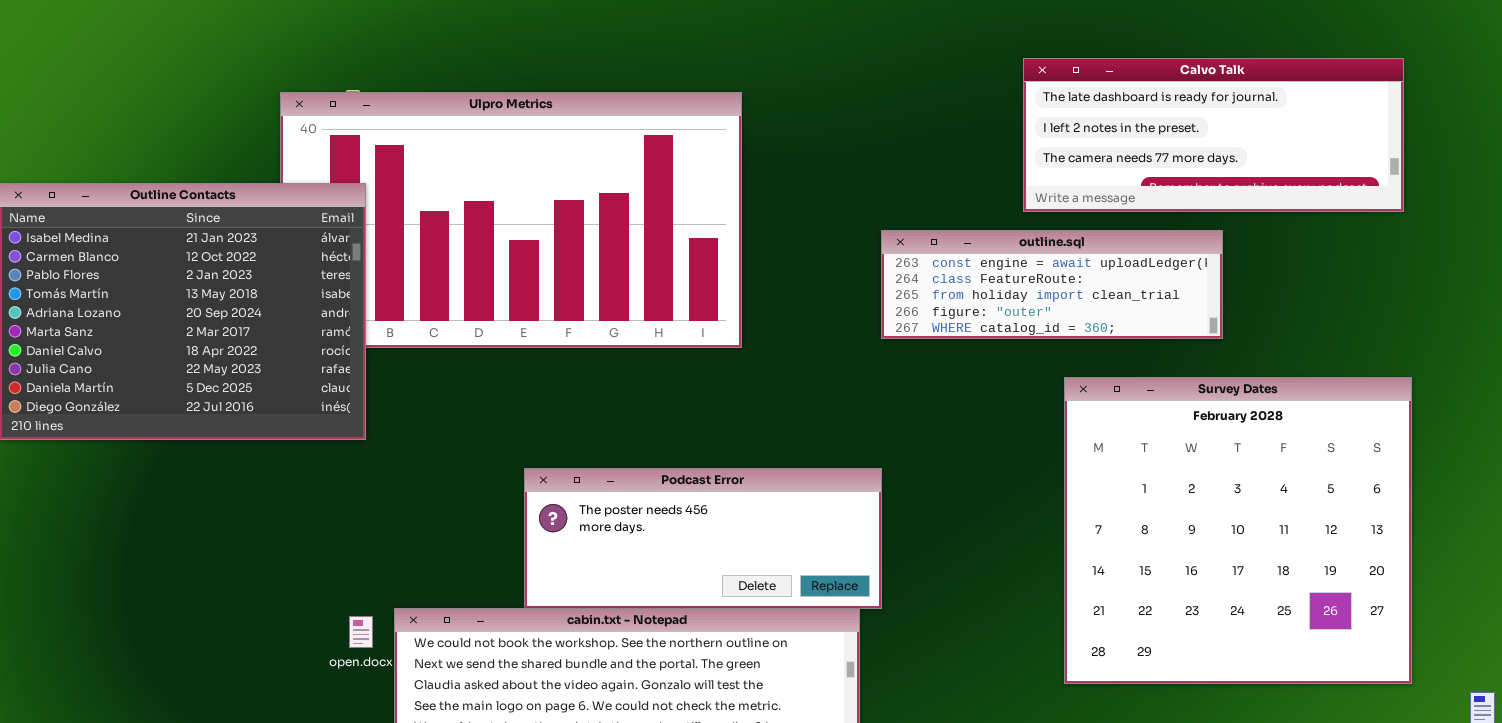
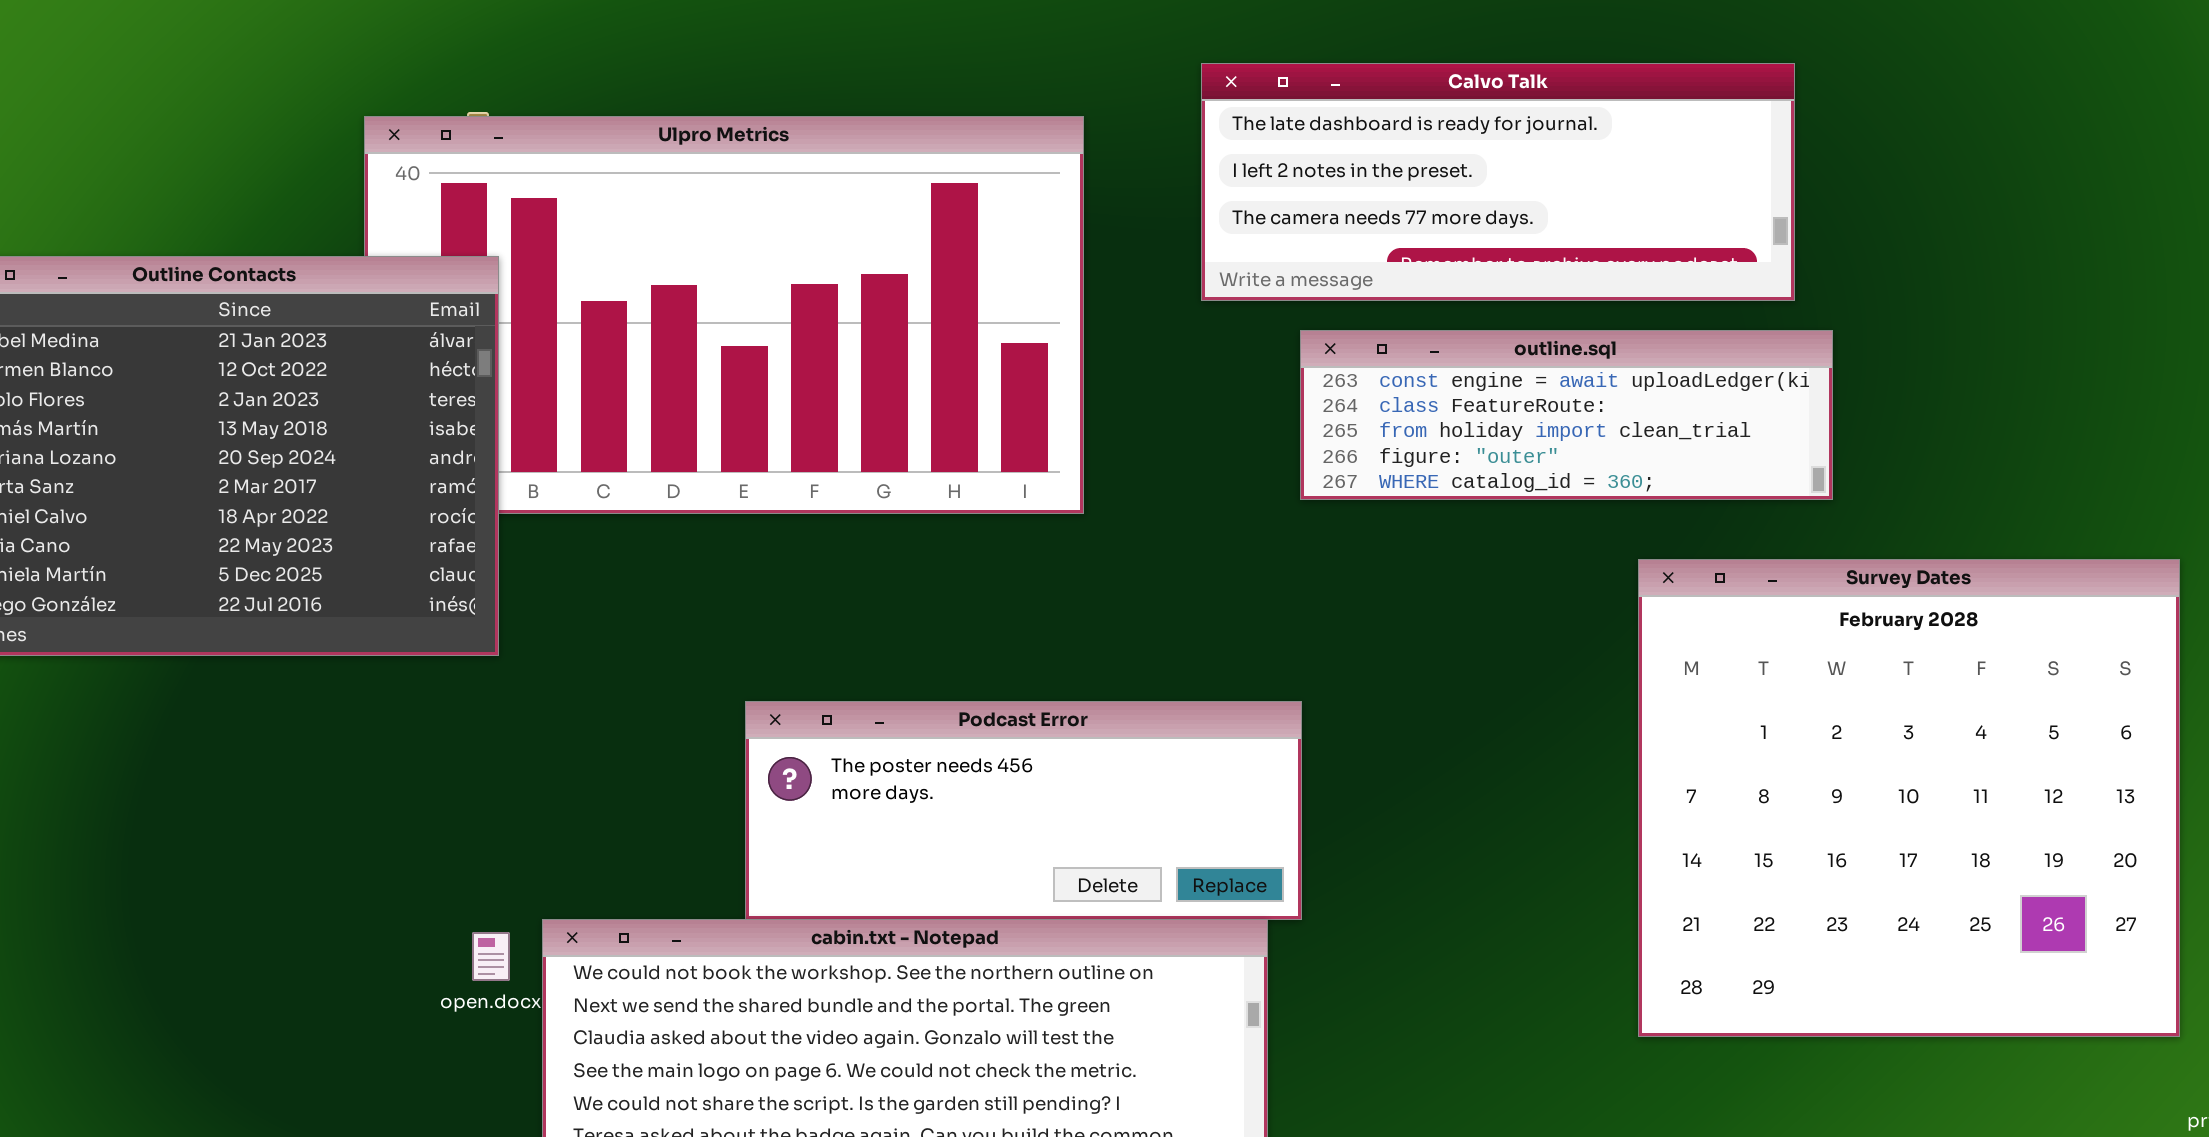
Calvo Talk: [1023,58,1404,212] -> [1201,63,1795,301], moved
Survey Dates: [1064,377,1412,684] -> [1638,559,2180,1037], moved

